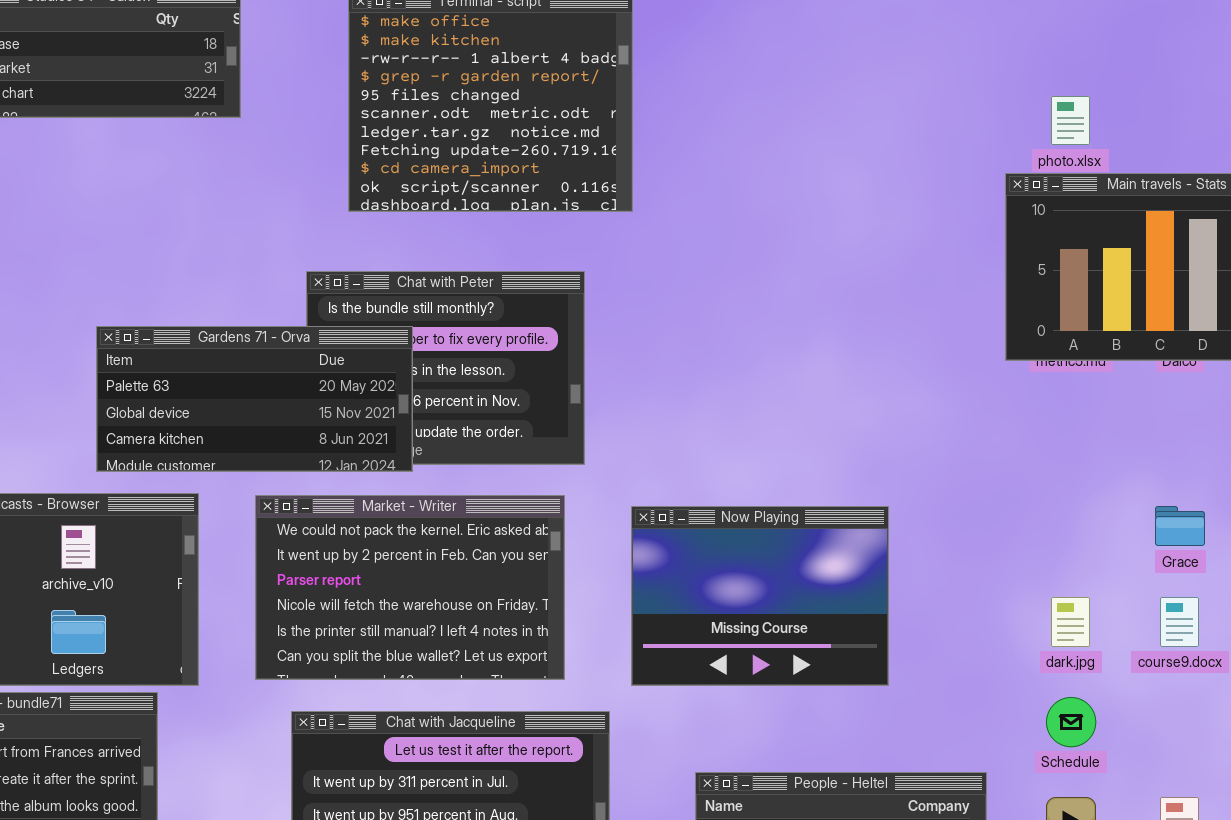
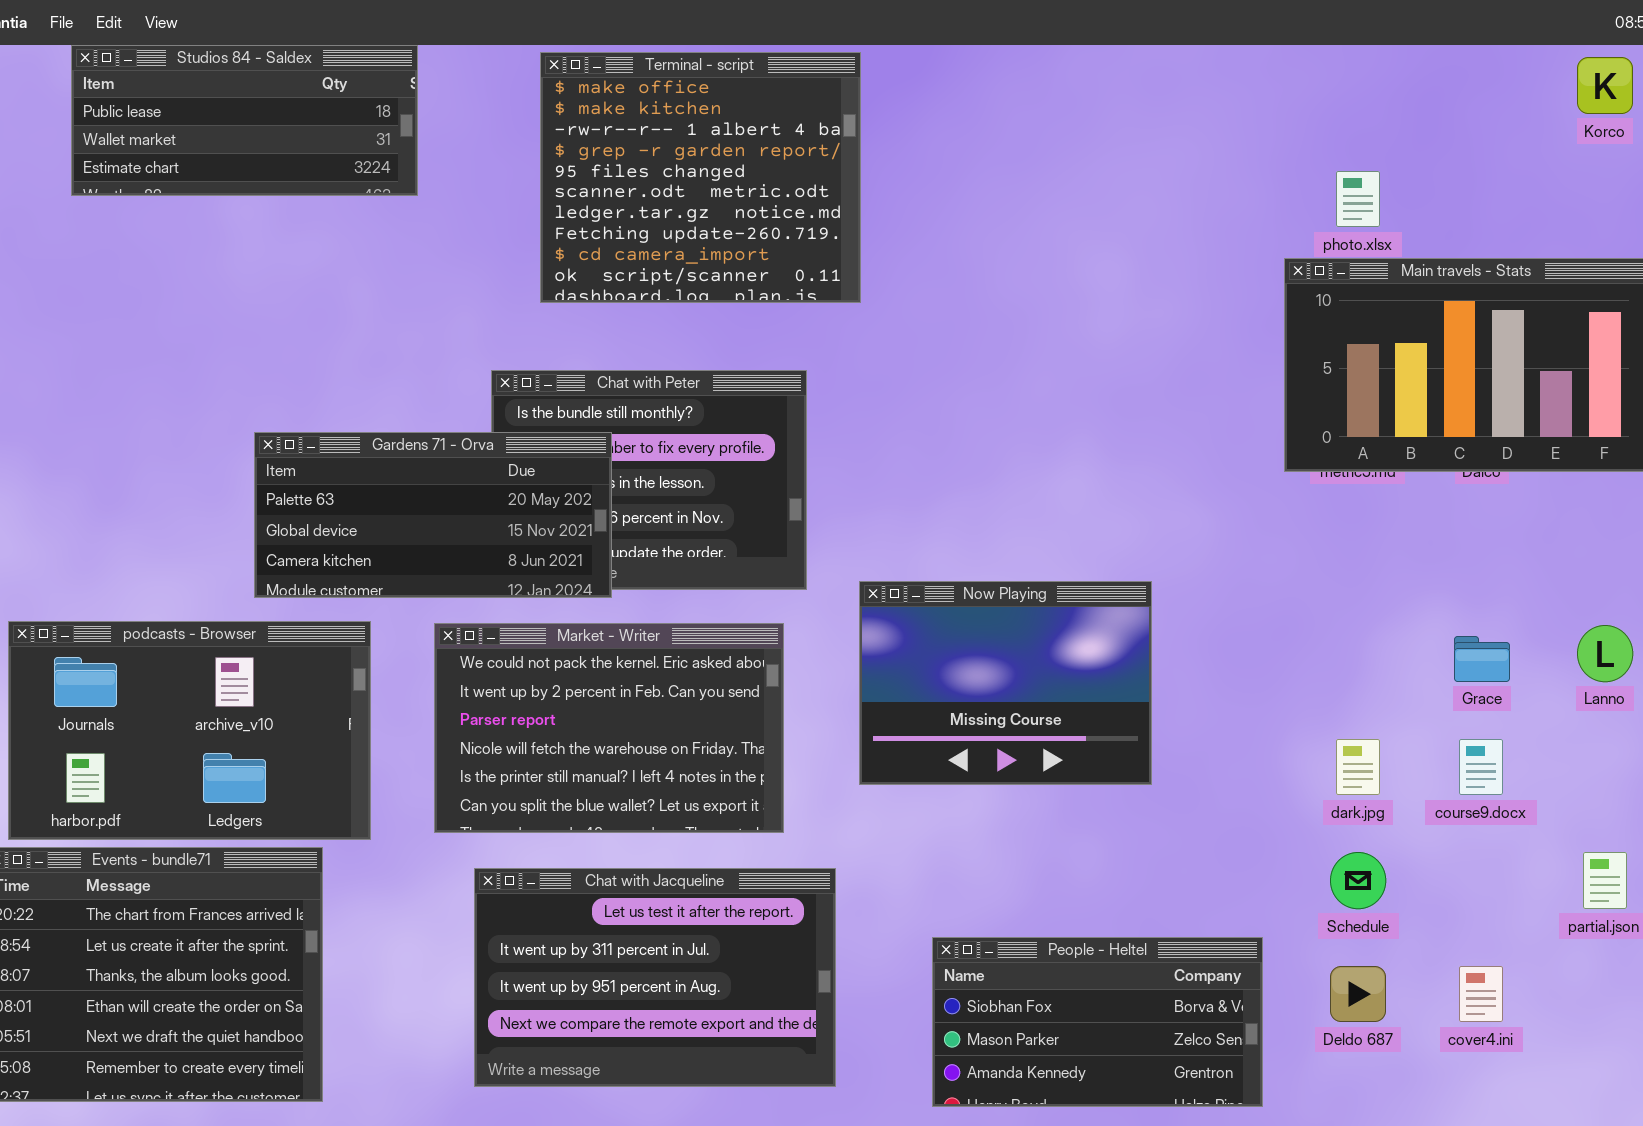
Now Playing: [631,506,889,686] -> [859,581,1152,785], moved

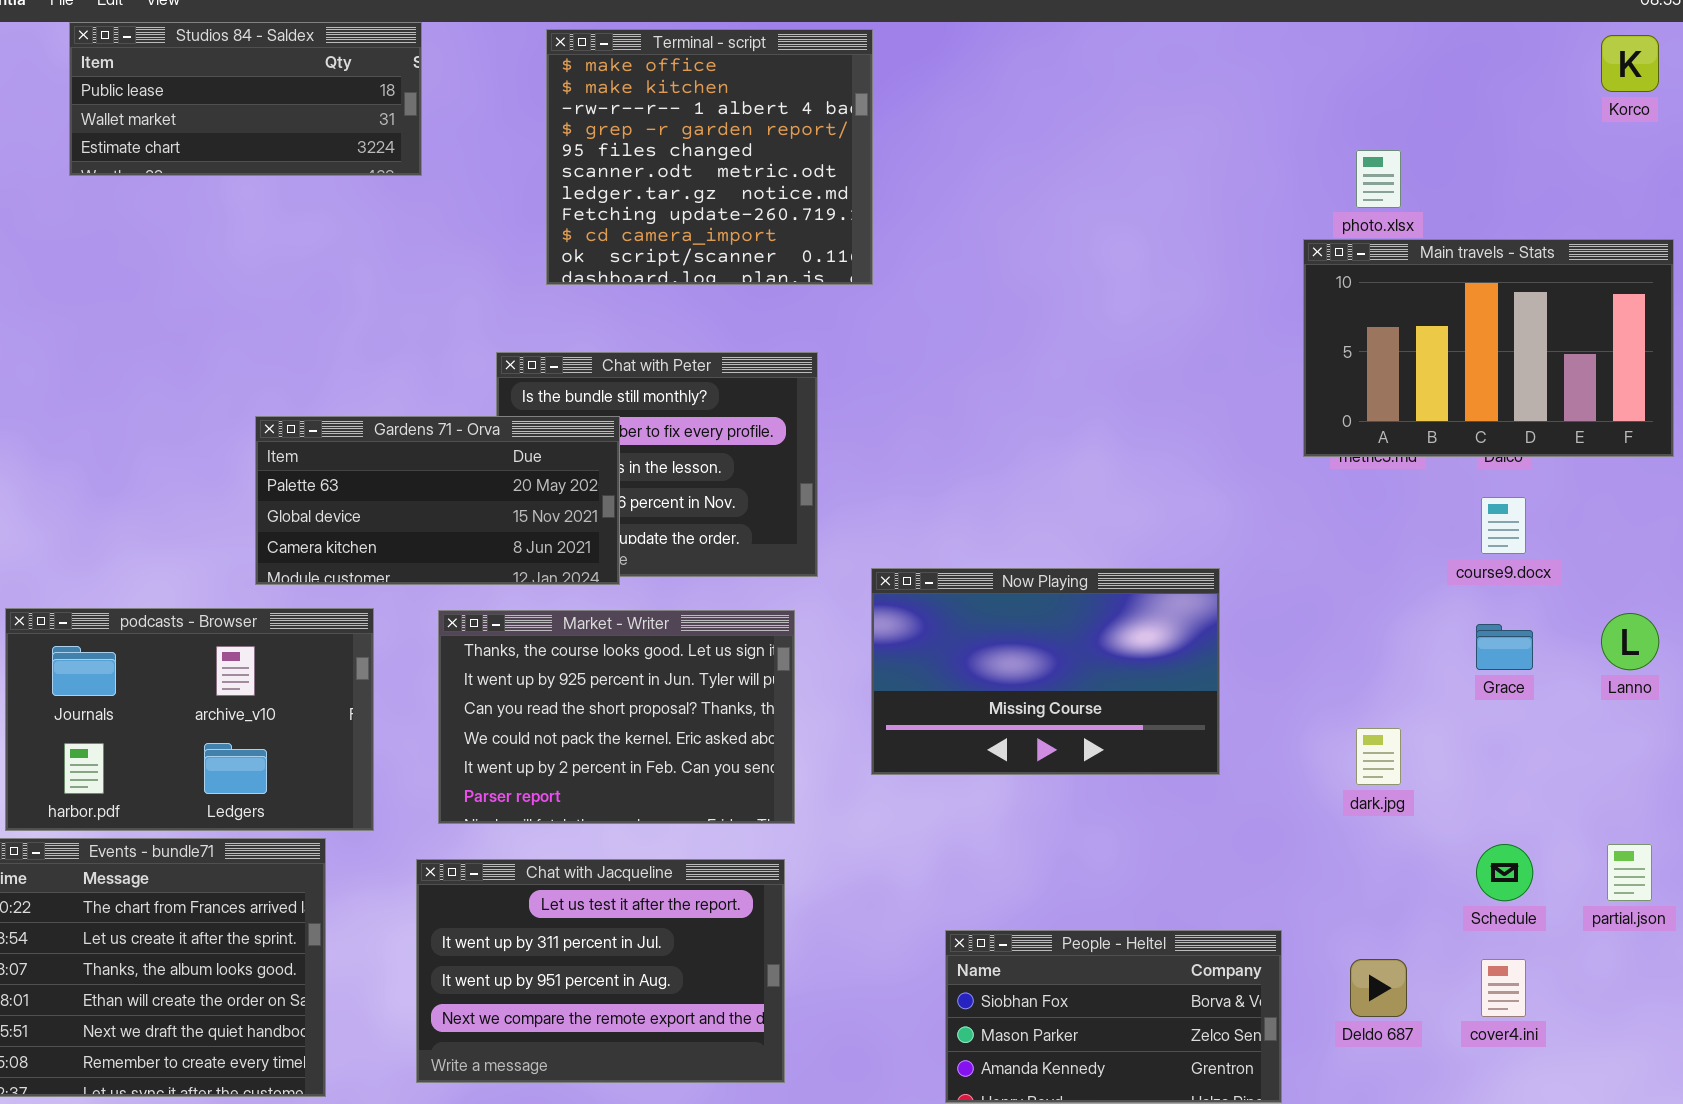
Now Playing: [859,581,1152,785] -> [871,568,1220,775], resized
Market - Writer: [434,623,784,833] -> [438,610,795,824], scrolled up 3 rows
course9.docx: [1459,739,1503,795] -> [1481,497,1526,554], moved
Schedule: [1330,852,1386,909] -> [1476,844,1533,901], moved
Chat with Jacqueline: [474,868,836,1087] -> [416,859,785,1083], moved

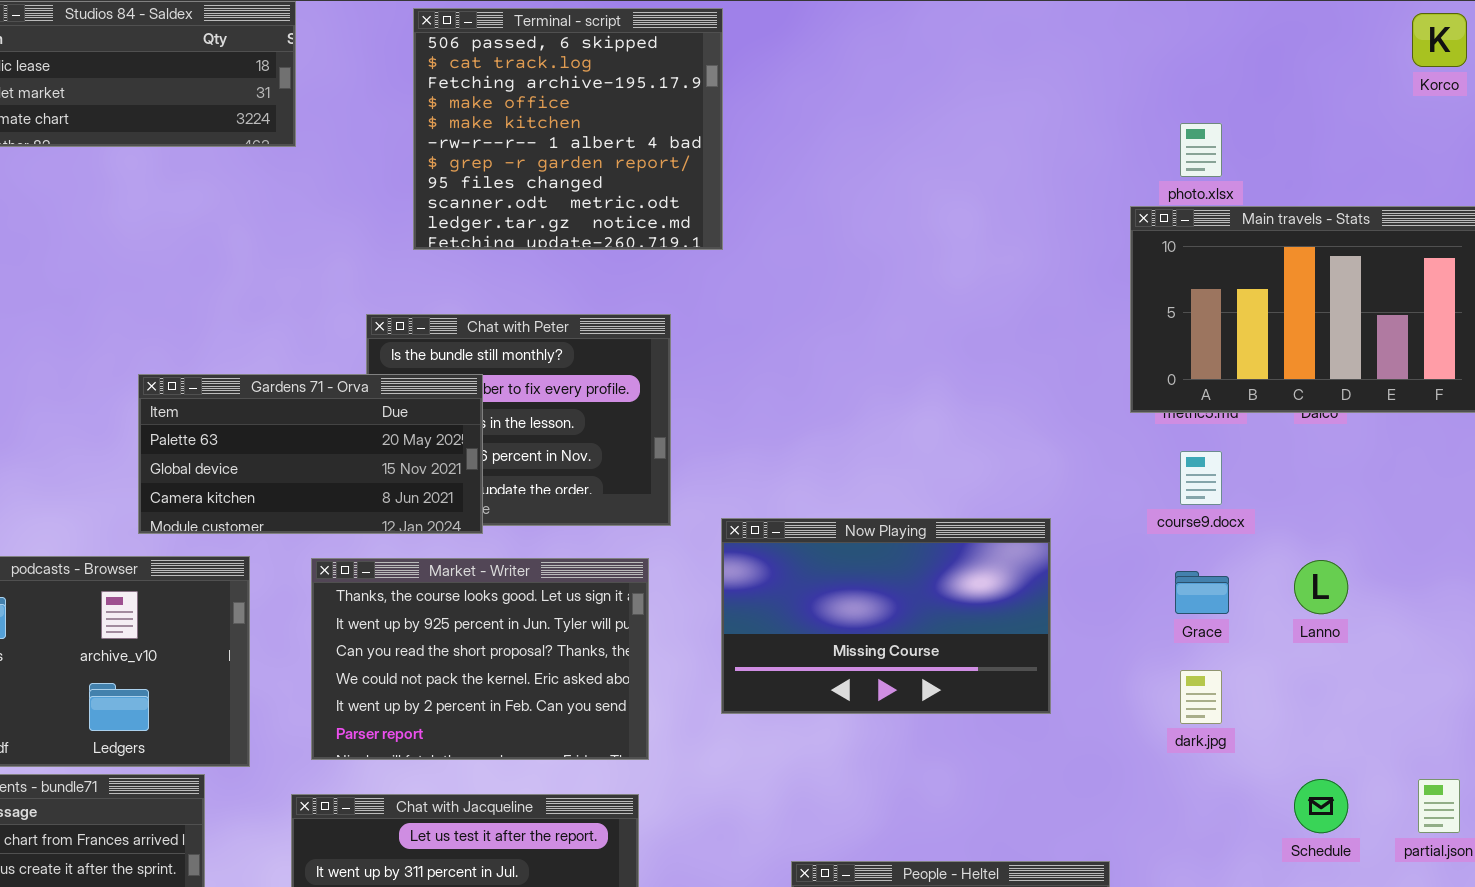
Terminal - script: [546,29,873,285] -> [413,8,723,250], scrolled up 3 rows
course9.docx: [1481,497,1526,554] -> [1180,451,1222,505], moved
Lanno: [1601,613,1659,670] -> [1294,560,1348,614], moved
Grace: [1476,624,1533,670] -> [1175,571,1229,614], moved

